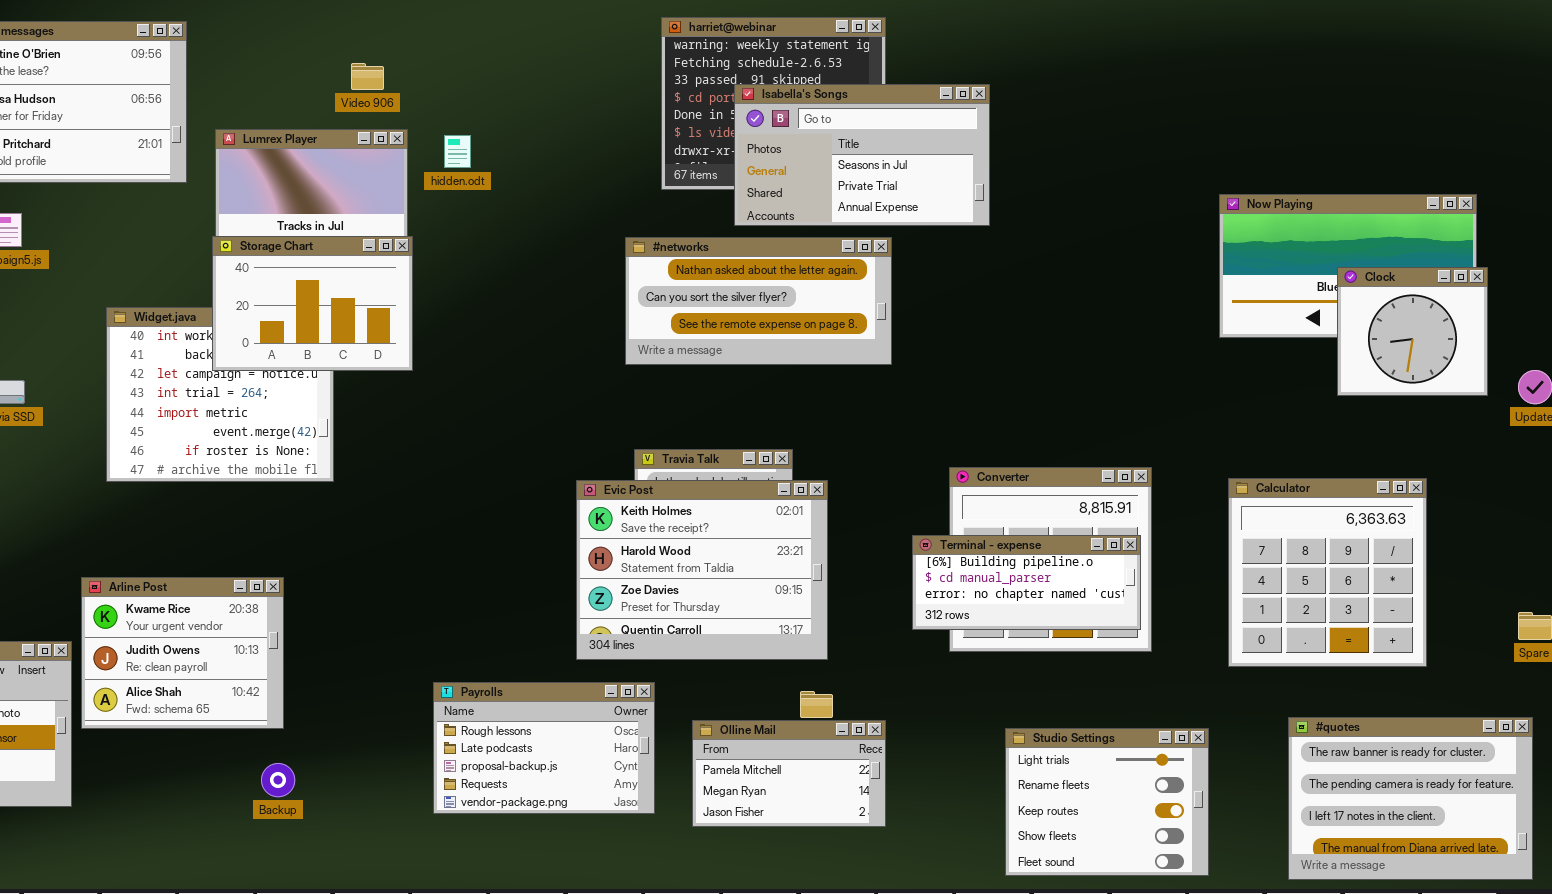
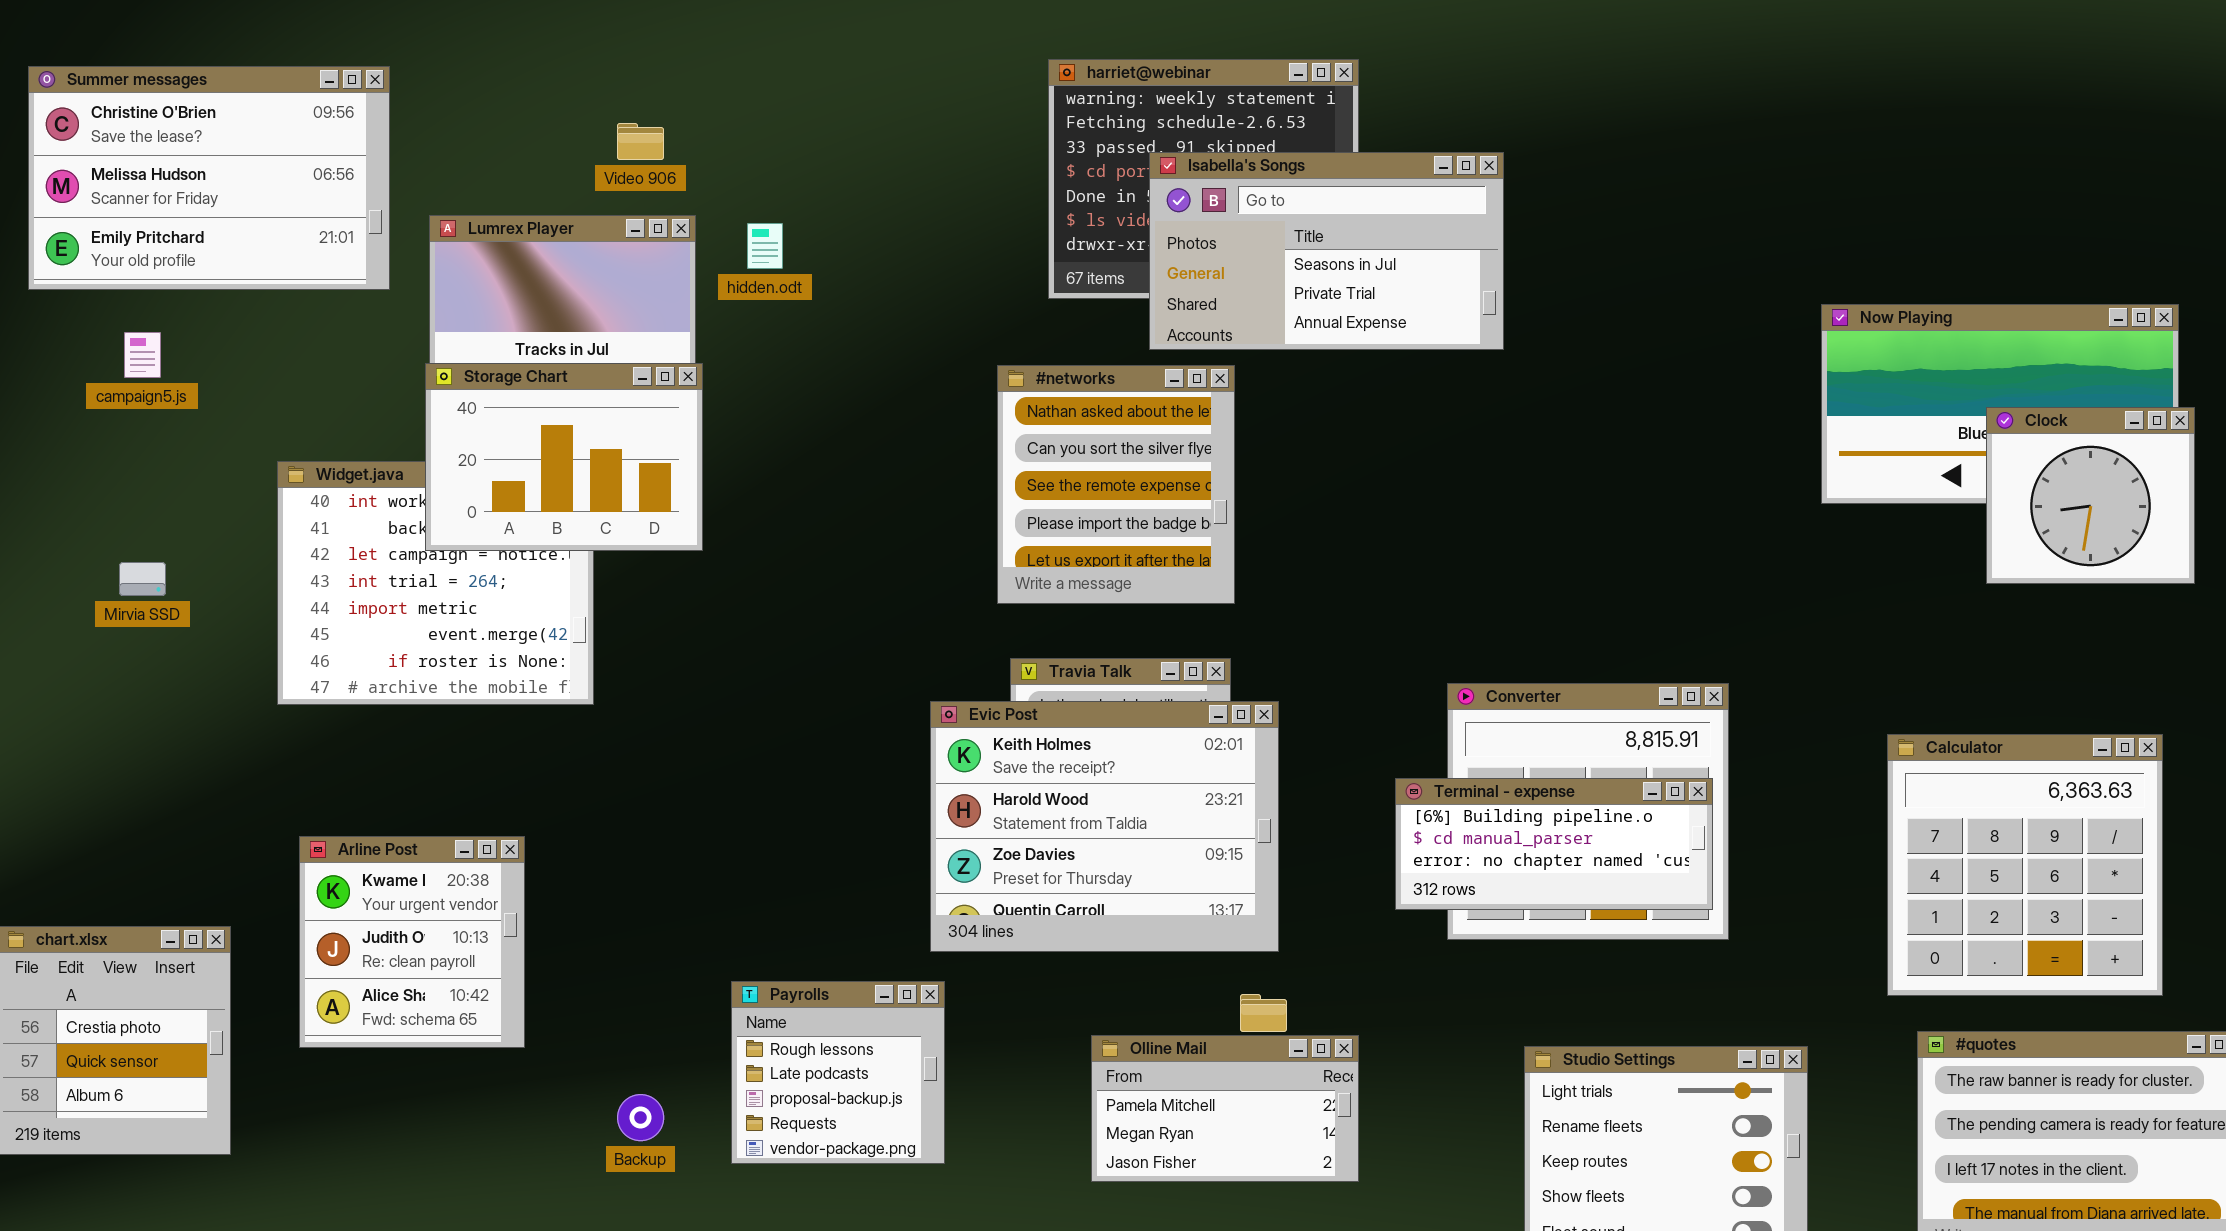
#networks: [625,237,892,365] -> [997,365,1235,604], resized
Calculator: [1228,478,1427,667] -> [1887,734,2163,996], moved
Arline Post: [81,577,284,729] -> [299,836,525,1048], resized
Payrolls: [433,682,655,814] -> [731,981,945,1164], resized
Backup: [261,763,295,797] -> [617,1094,664,1141], moved

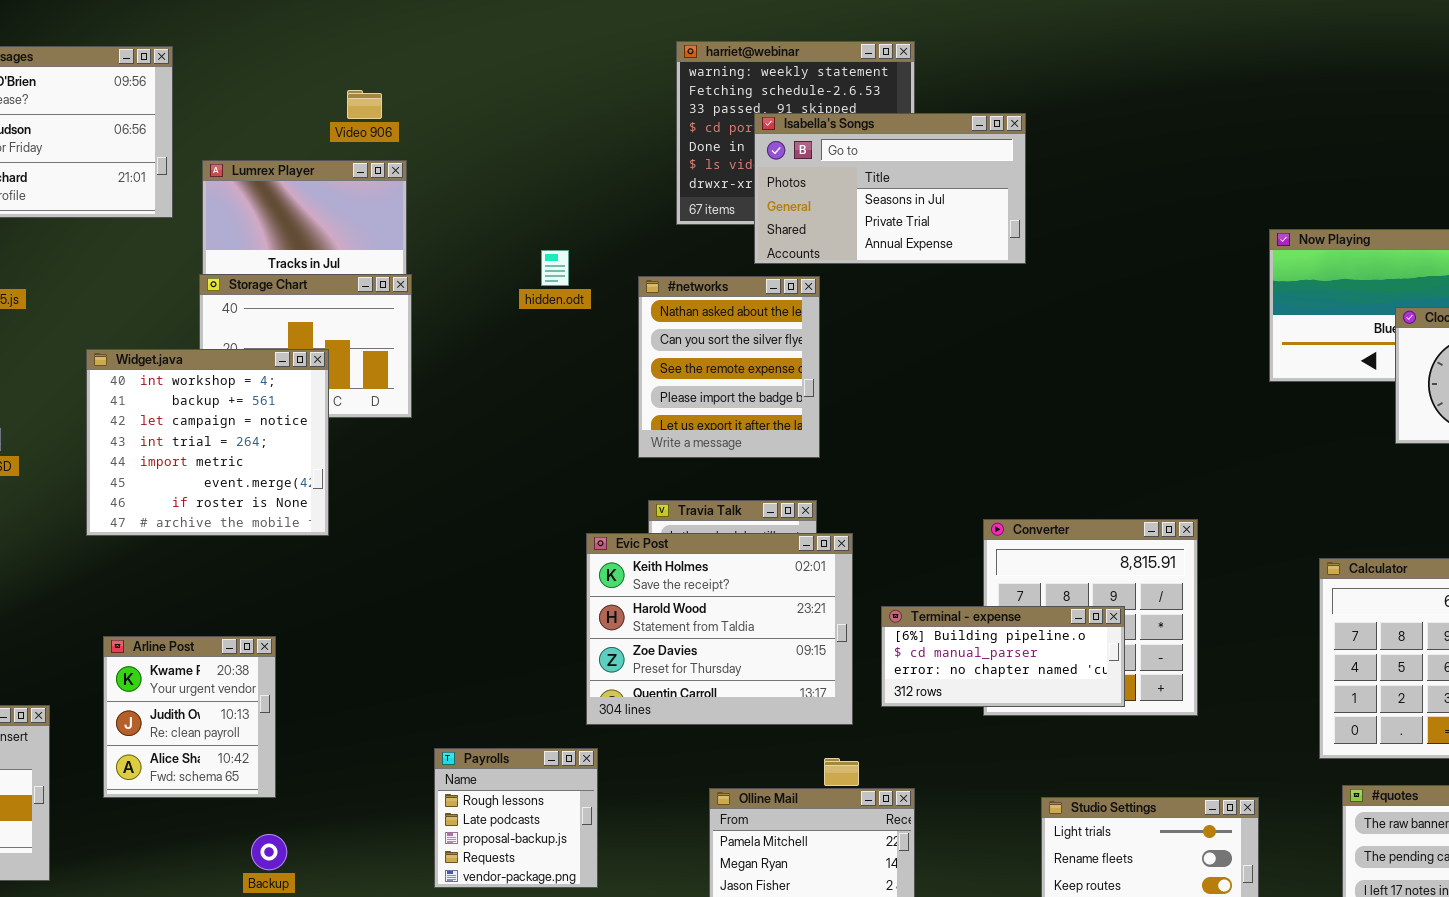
hidden.odt: [747,223,783,269] -> [541,250,569,286], moved
Widget.java: [277,461,594,705] -> [86,349,329,536], raised
Terminal - expense: [1395,778,1713,910] -> [881,606,1125,707], moved
Backup: [617,1094,664,1141] -> [251,834,287,870], moved

